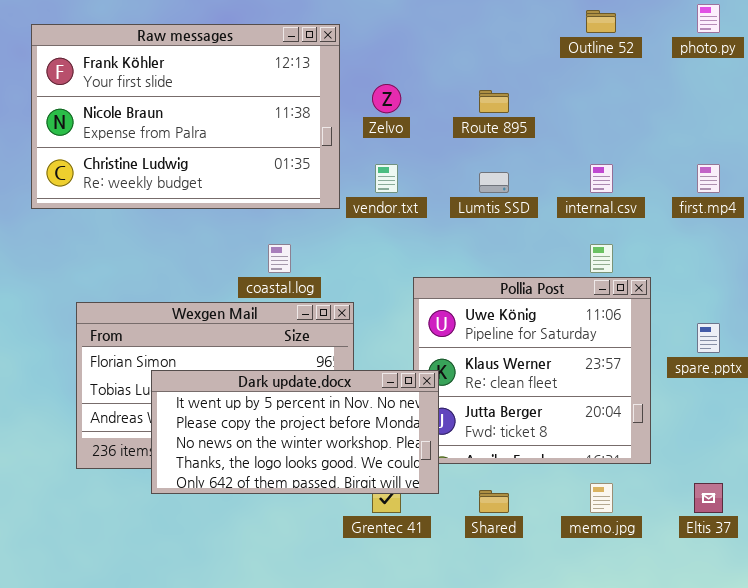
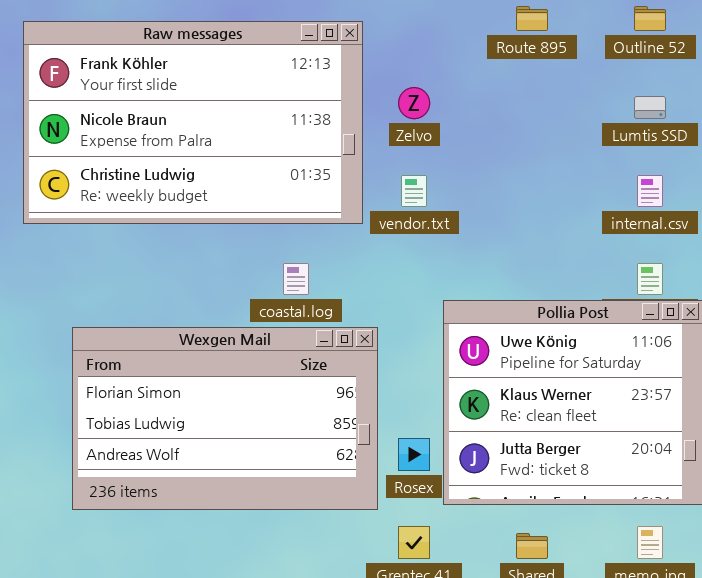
Route 895: [479,90,509,113] -> [516,6,548,31], moved
Lumtis SSD: [479,172,509,193] -> [634,96,666,119], moved
Dark update.docx: [151,370,439,494] -> none, closed

